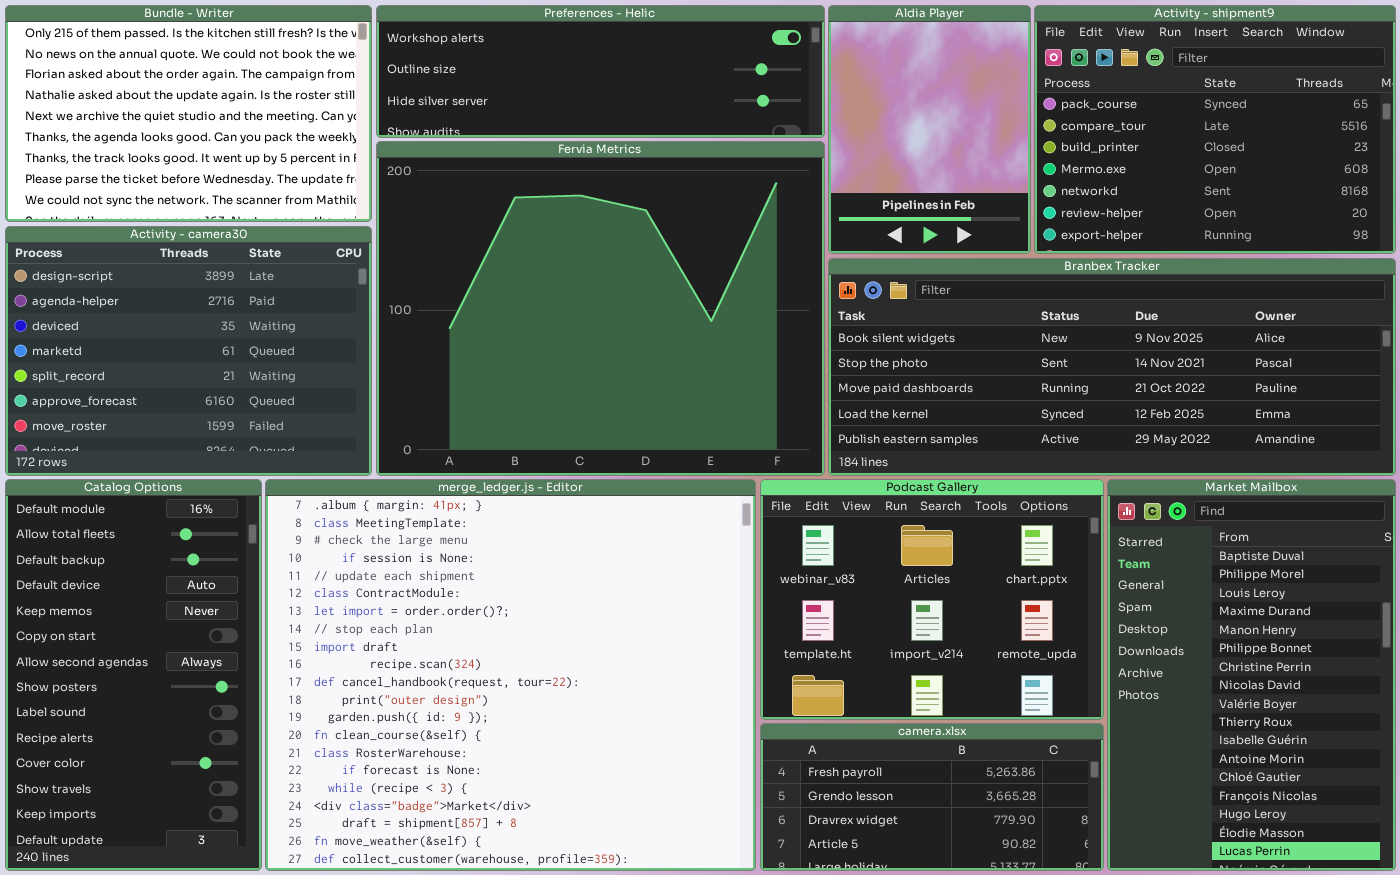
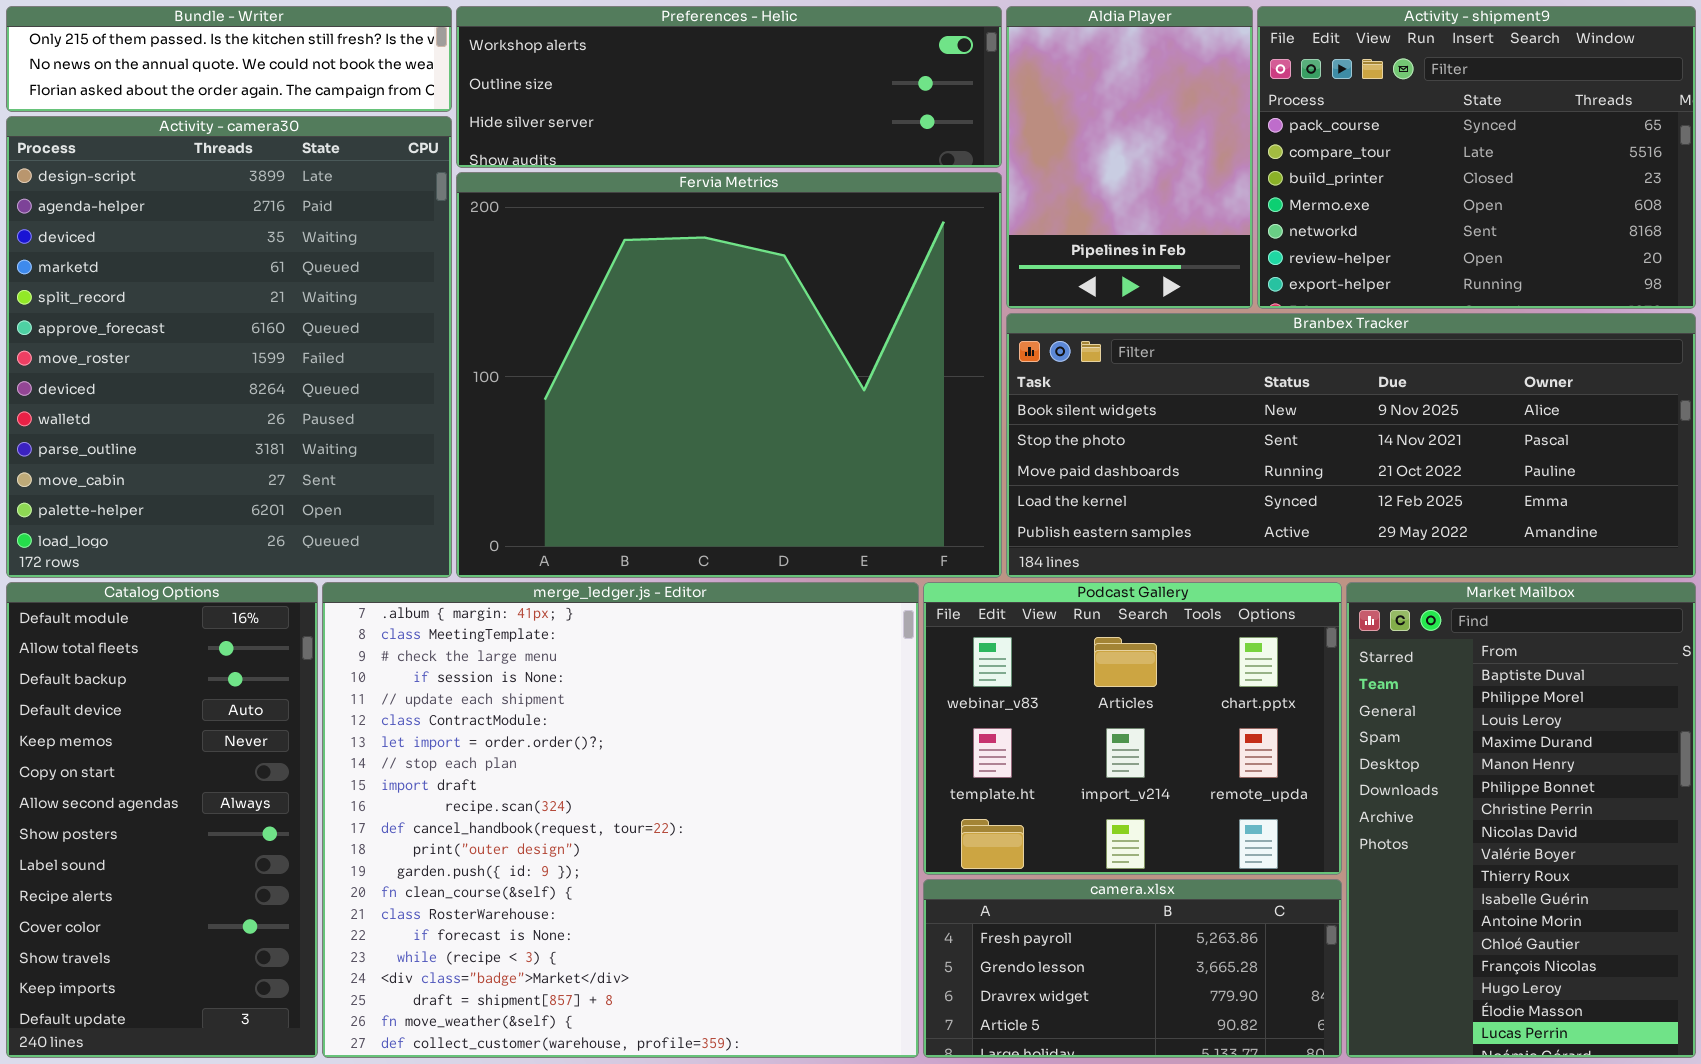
Bundle - Writer: [5,5,372,222] -> [6,6,452,112], resized
Activity - camera30: [5,226,372,476] -> [6,116,452,578], resized

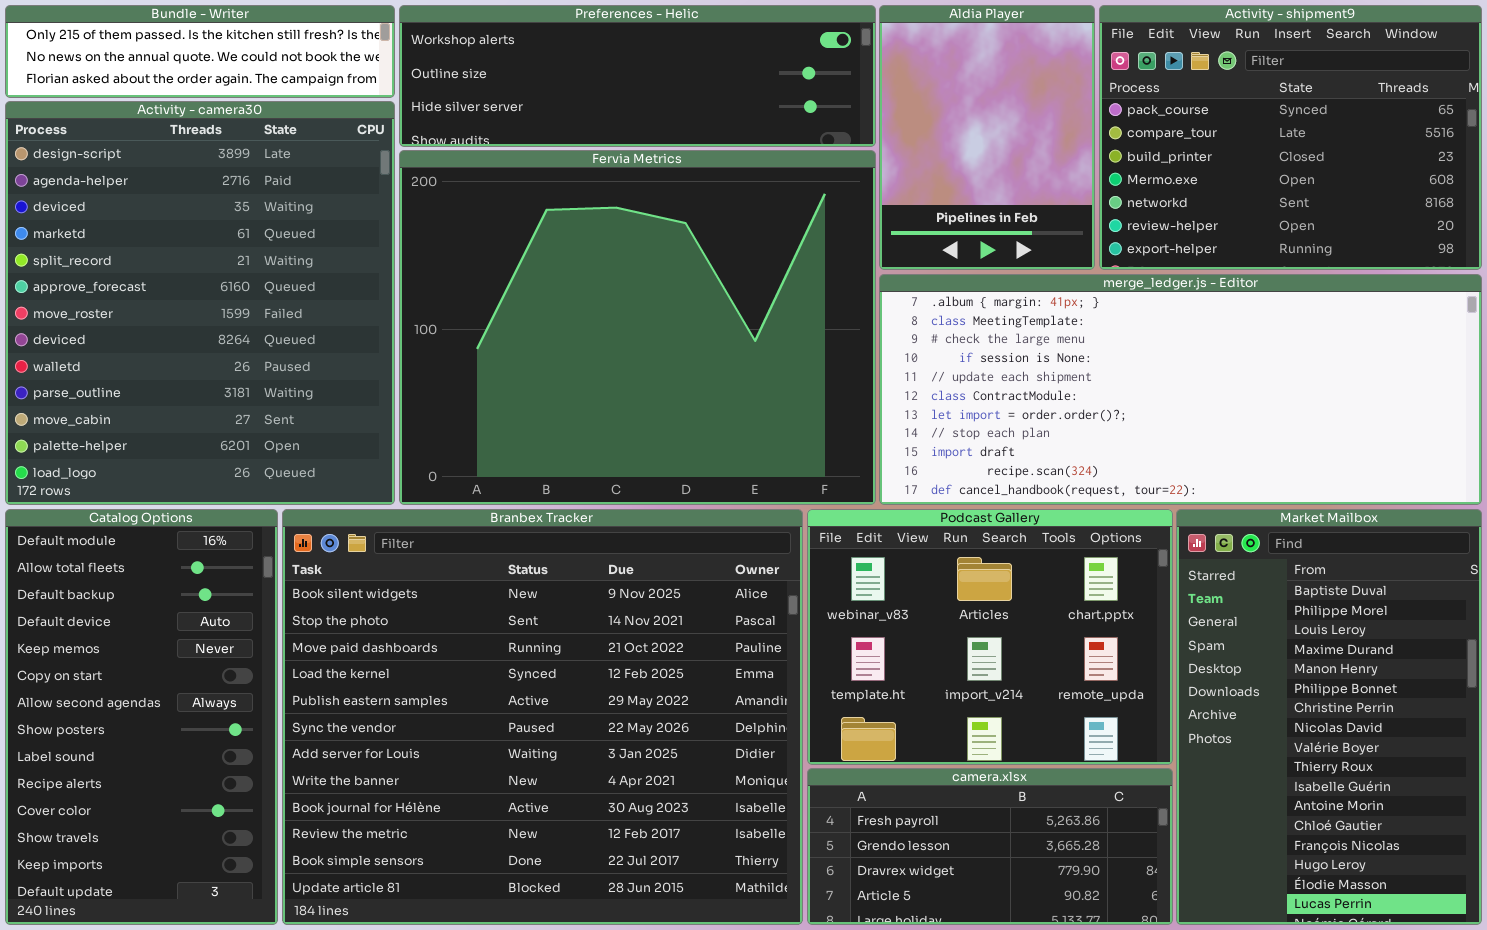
Branbex Tracker: [1006,313,1696,578] -> [282,509,803,925], moved, resized
merge_ledger.js - Editor: [322,582,919,1058] -> [879,274,1482,505], moved, resized

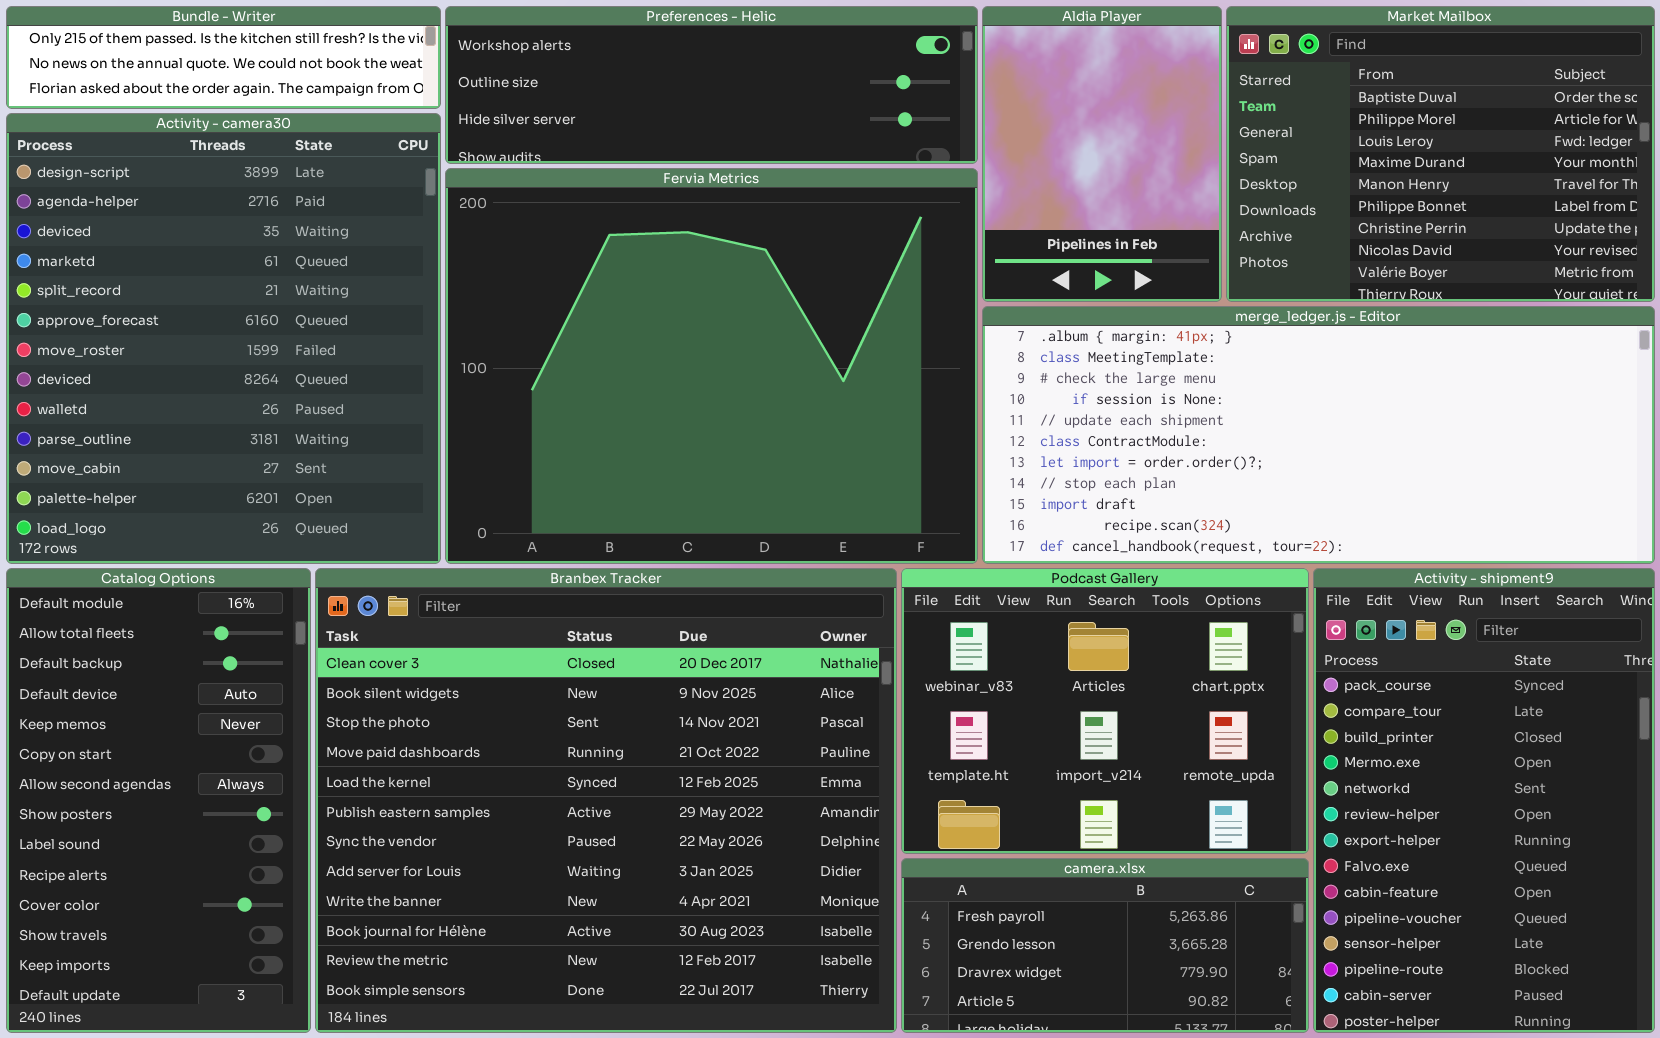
Activity - shipment9: [1099,5,1482,270] -> [1313,568,1655,1033], moved, resized
Branbex Tracker: [282,509,803,925] -> [315,568,897,1033], scrolled up 1 row
Market Mailbox: [1176,509,1482,925] -> [1226,6,1655,302], moved, resized

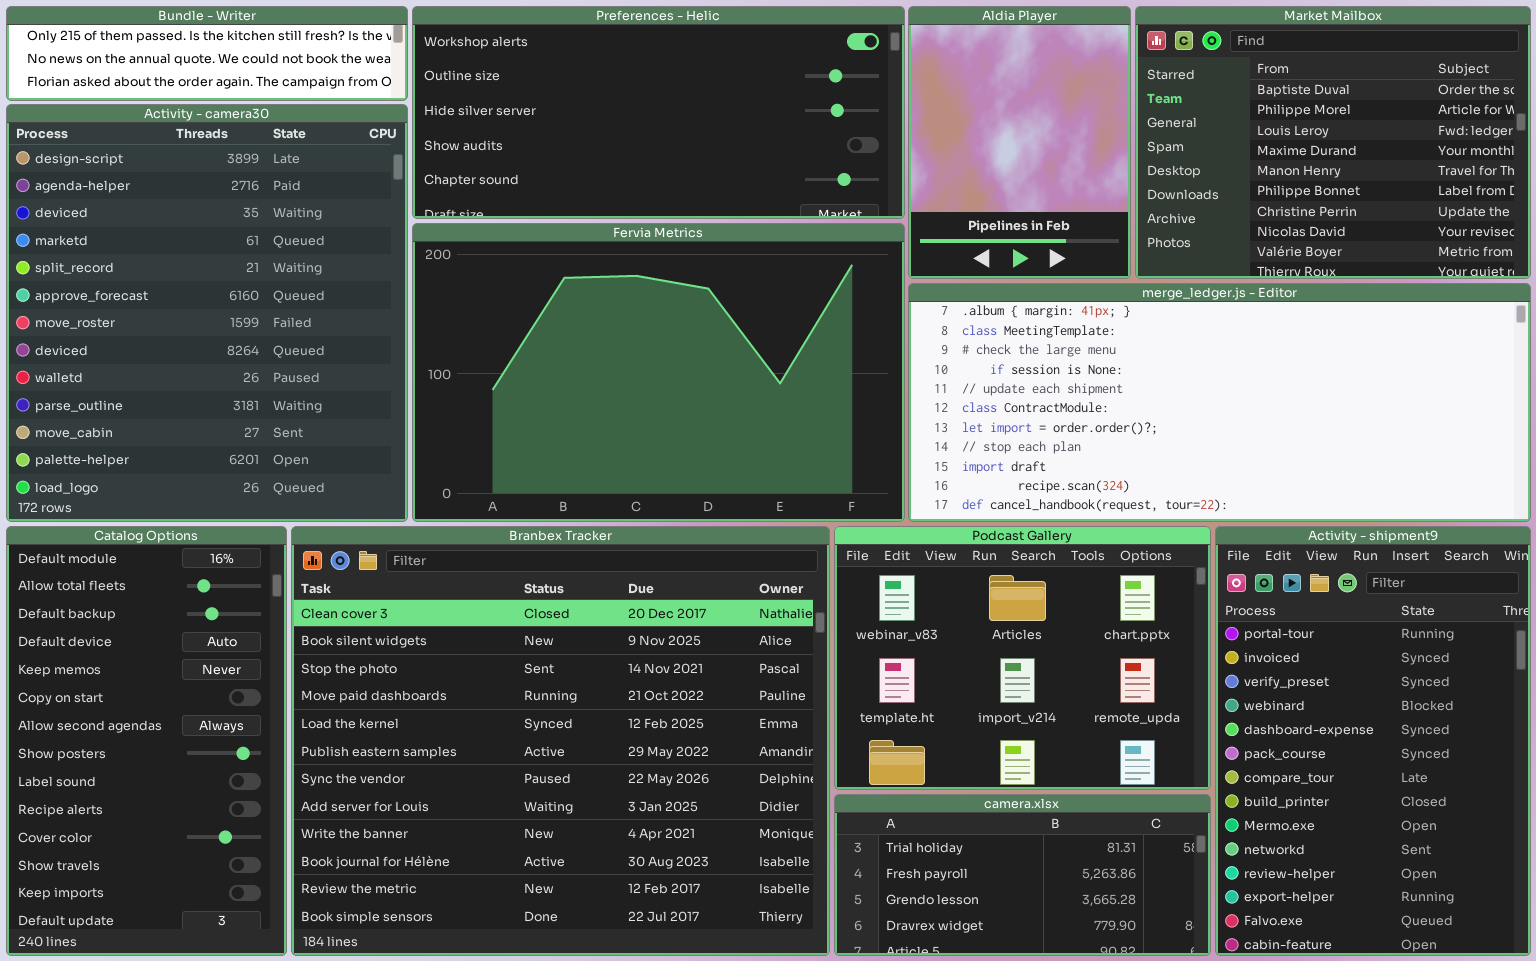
Preferences - Helic: [445,6,978,164] -> [412,6,905,219], resized
Fervia Metrics: [445,168,978,564] -> [412,223,905,522], resized
Activity - shipment9: [1313,568,1655,1033] -> [1215,526,1531,956], scrolled up 5 rows
camera.xlsx: [901,858,1309,1033] -> [834,794,1211,956], scrolled up 1 row

